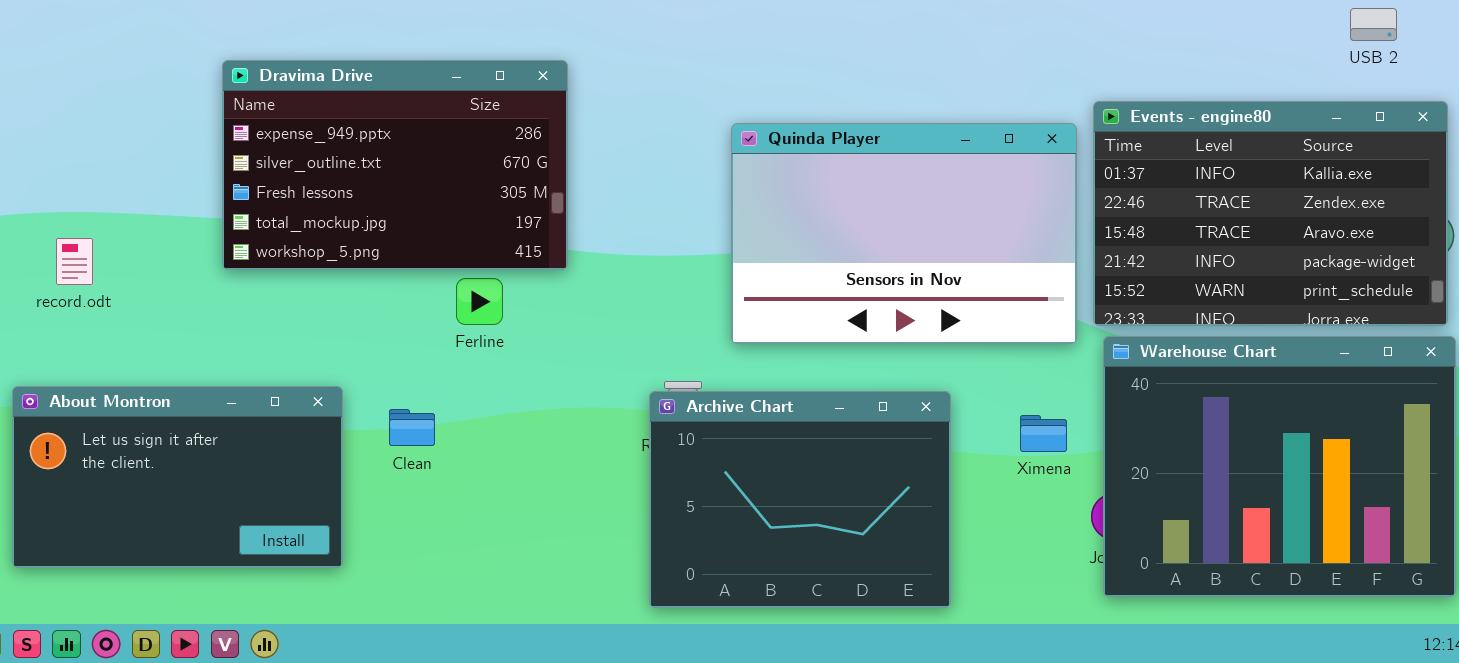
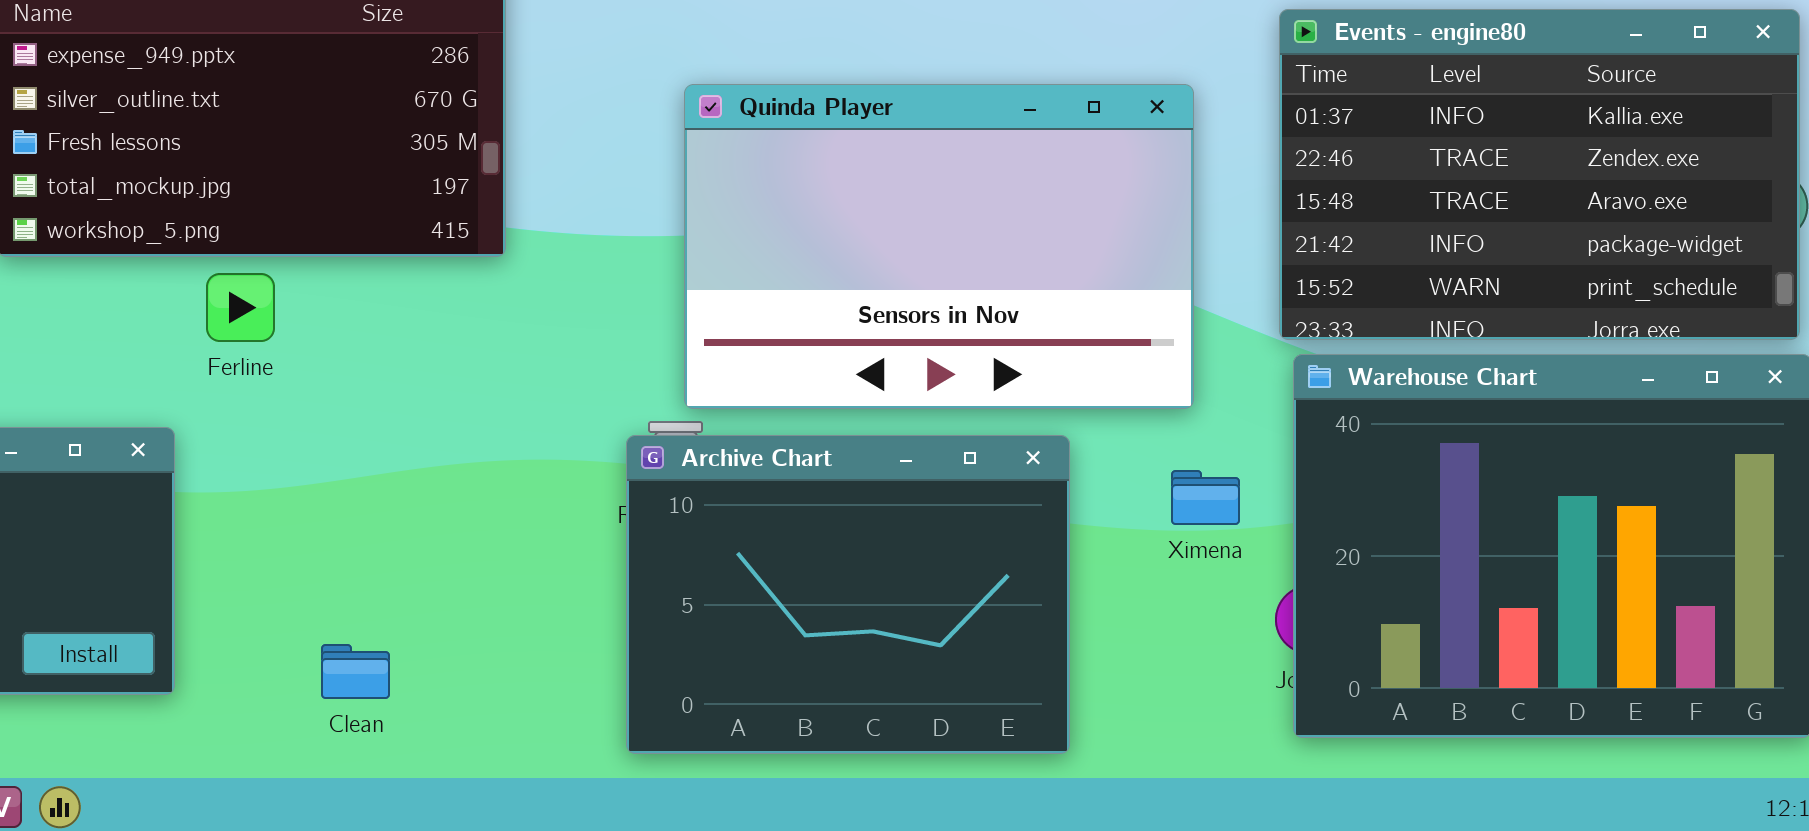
Quinda Player: [731,123,1077,344] -> [684,84,1194,409], moved
Ferline: [456,278,503,325] -> [206,273,275,342], moved
Clean: [389,409,435,446] -> [321,644,390,699], moved

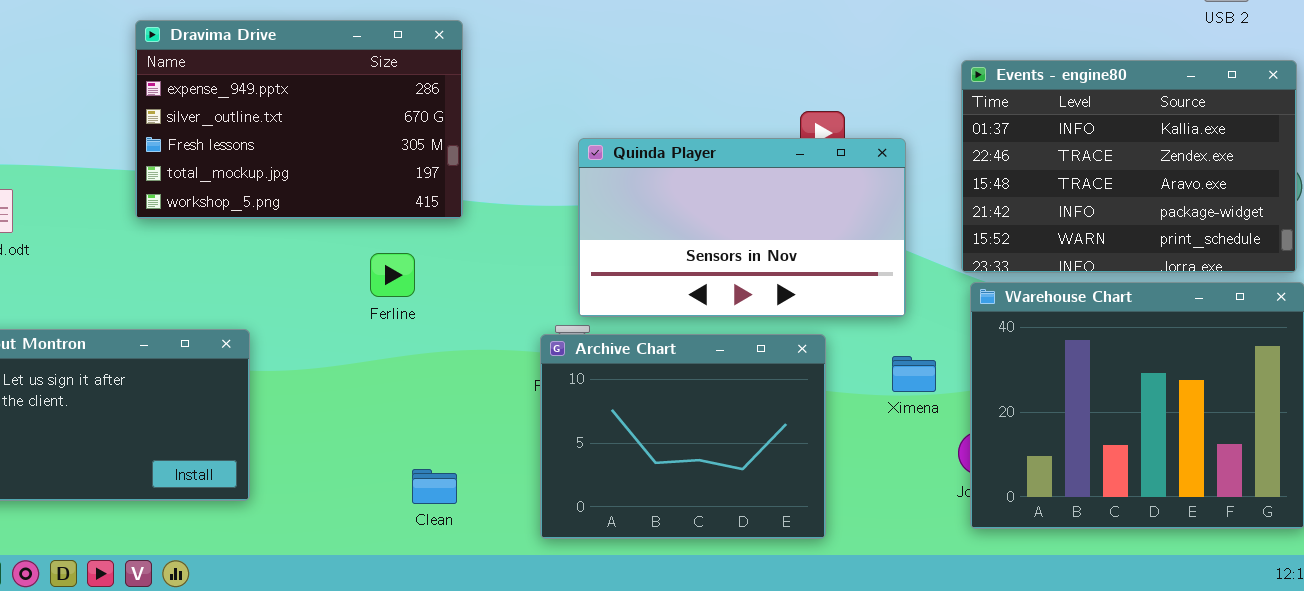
Quinda Player: [684,84,1194,409] -> [578,138,906,317], resized
Ferline: [206,273,275,342] -> [370,253,415,297], moved
Clean: [321,644,390,699] -> [412,469,457,504], moved

